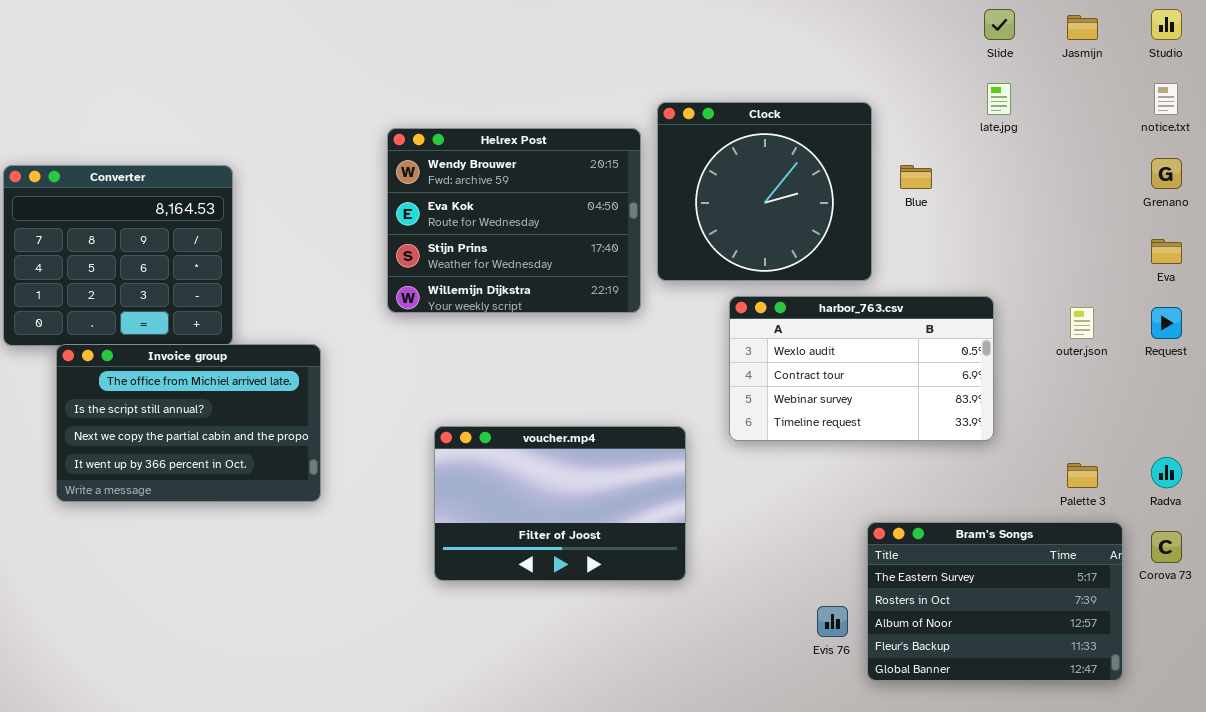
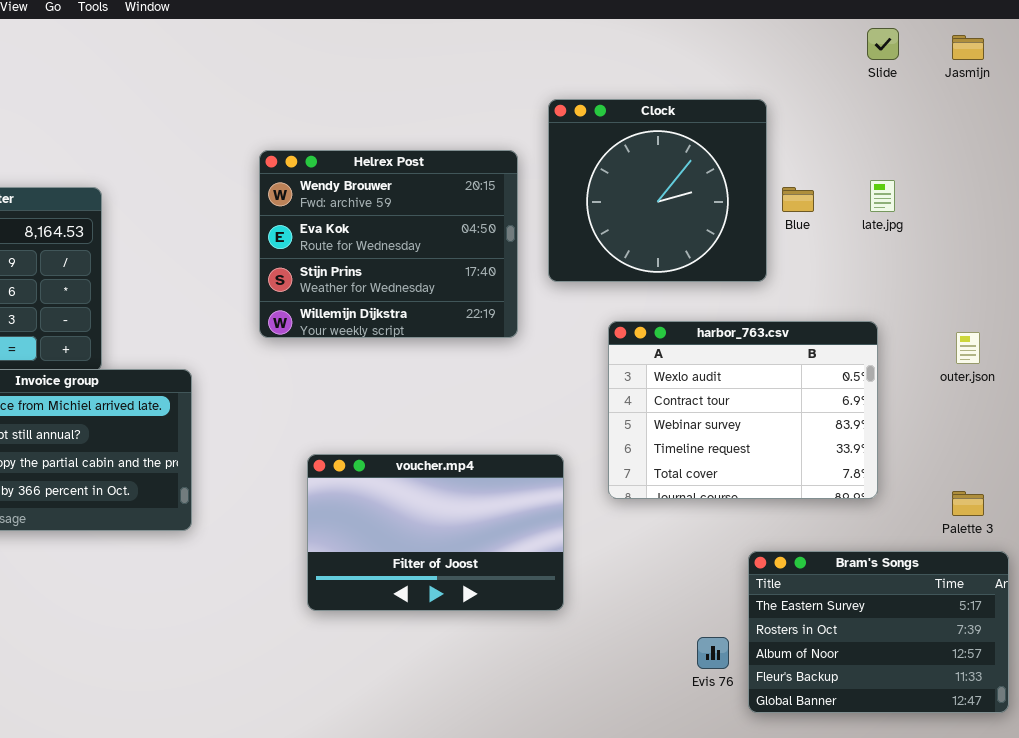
late.jpg: [987,83,1011,115] -> [870,180,895,212], moved
Clock: [657,102,872,281] -> [548,99,767,282], moved
harbor_763.csv: [729,296,994,441] -> [608,321,878,499], resized

